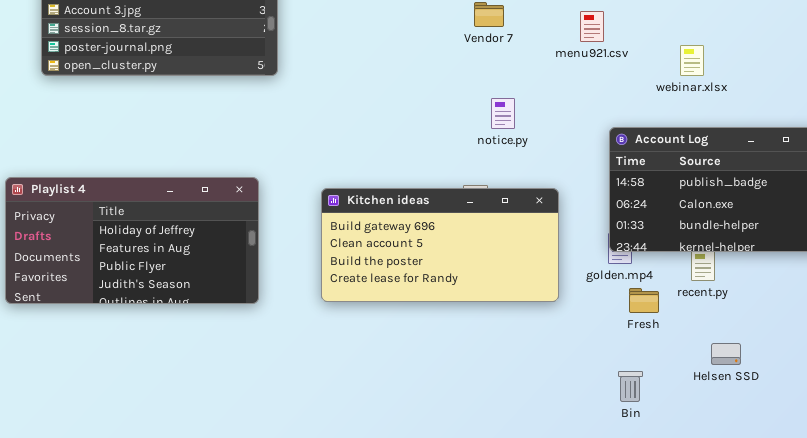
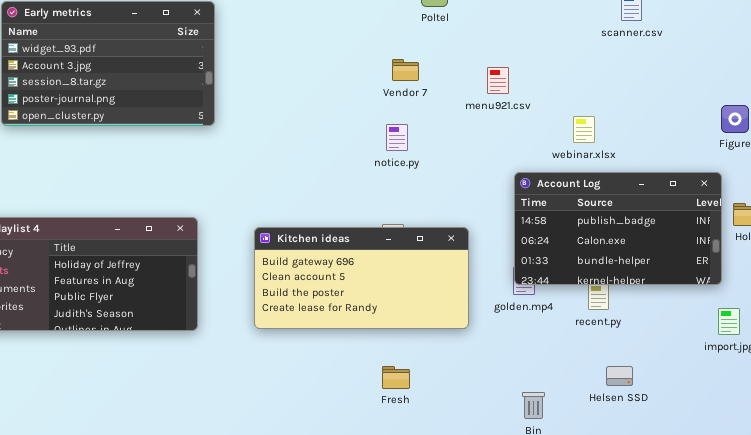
webinar.xlsx: [680,45,704,76] -> [573,116,595,143], moved
notice.py: [491,98,515,129] -> [386,124,408,151], moved
Fresh: [629,288,659,313] -> [382,366,410,389], moved

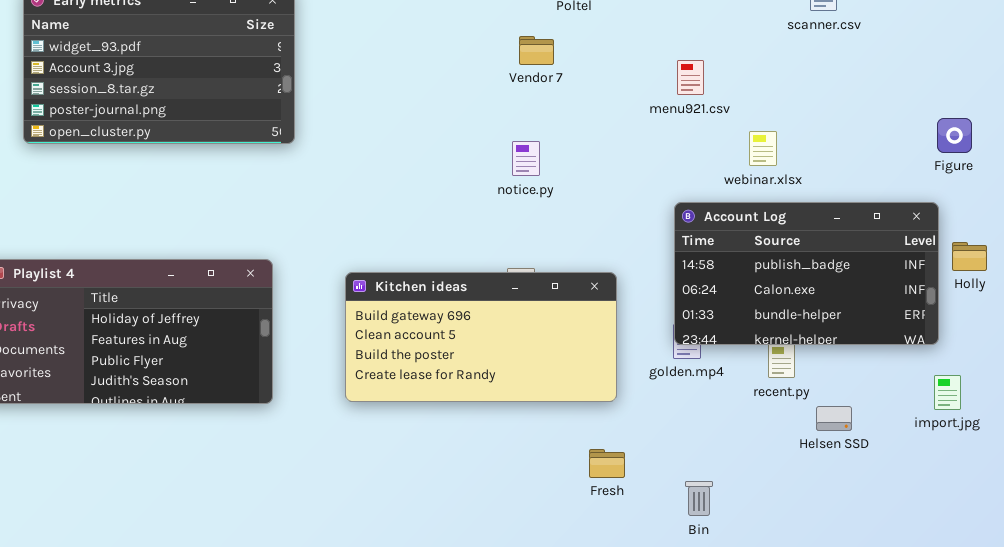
Vendor 7: [392,59,419,81] -> [519,36,554,65], moved
menu921.csv: [487,67,509,94] -> [677,60,704,95], moved
Fresh: [382,366,410,389] -> [589,449,625,478], moved
Helsen SSD: [606,366,633,386] -> [816,406,852,431], moved

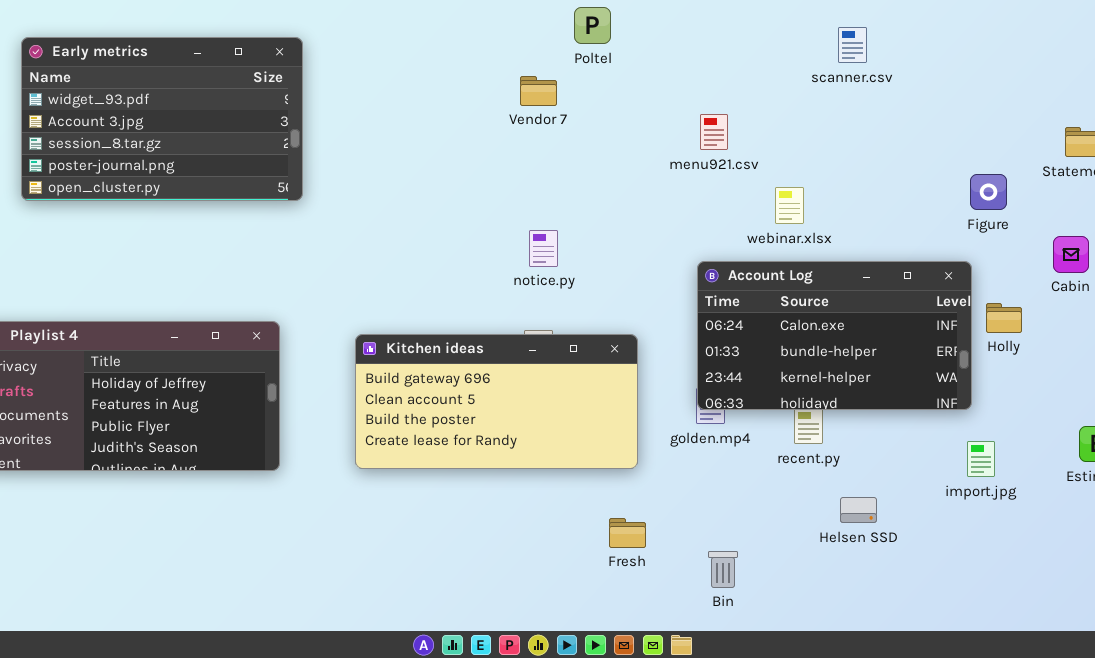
Vendor 7: [519,36,554,65] -> [520,76,557,106], moved
notice.py: [512,141,540,176] -> [529,230,558,267], moved
Account Log: [674,202,939,345] -> [697,261,972,410], scrolled down 1 row
Helsen SSD: [816,406,852,431] -> [840,497,877,523], moved

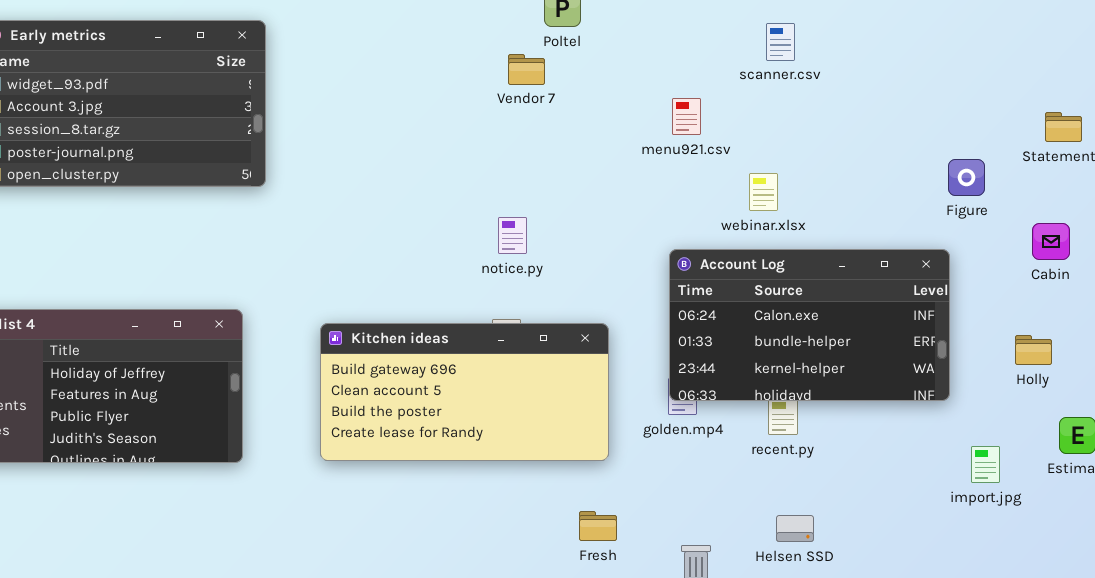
scanner.csv: [838,27,867,63] -> [766,23,795,61], moved
Vendor 7: [520,76,557,106] -> [508,54,545,85], moved
Holly: [986,303,1022,333] -> [1015,335,1052,365], moved
import.jpg: [967,441,995,477] -> [971,446,1000,483], moved
Helsen SSD: [840,497,877,523] -> [776,515,814,542], moved

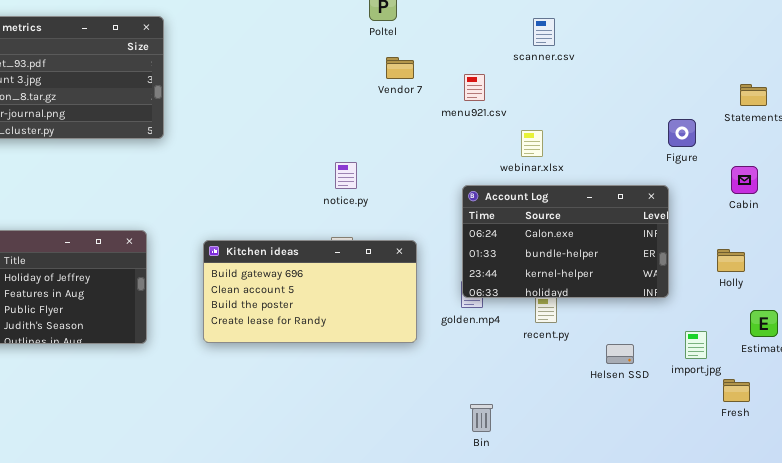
Vendor 7: [508,54,545,85] -> [386,57,414,79], moved
Fresh: [579,511,617,541] -> [723,379,750,402], moved
Helsen SSD: [776,515,814,542] -> [606,344,634,364], moved

